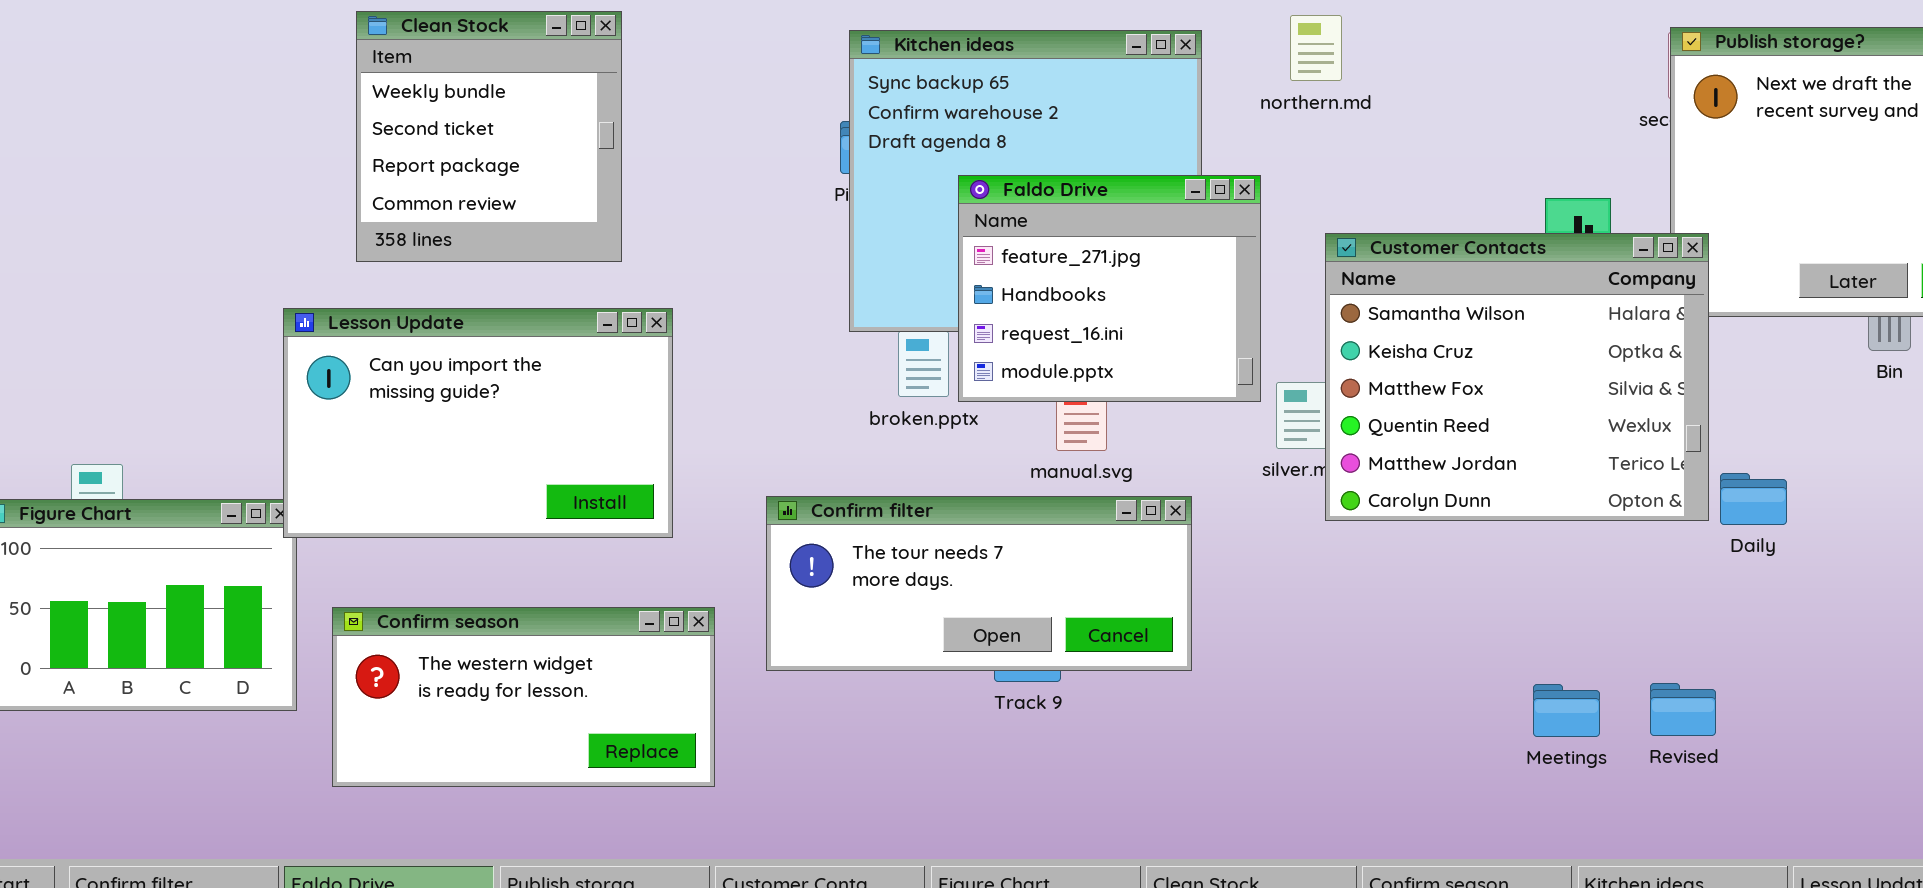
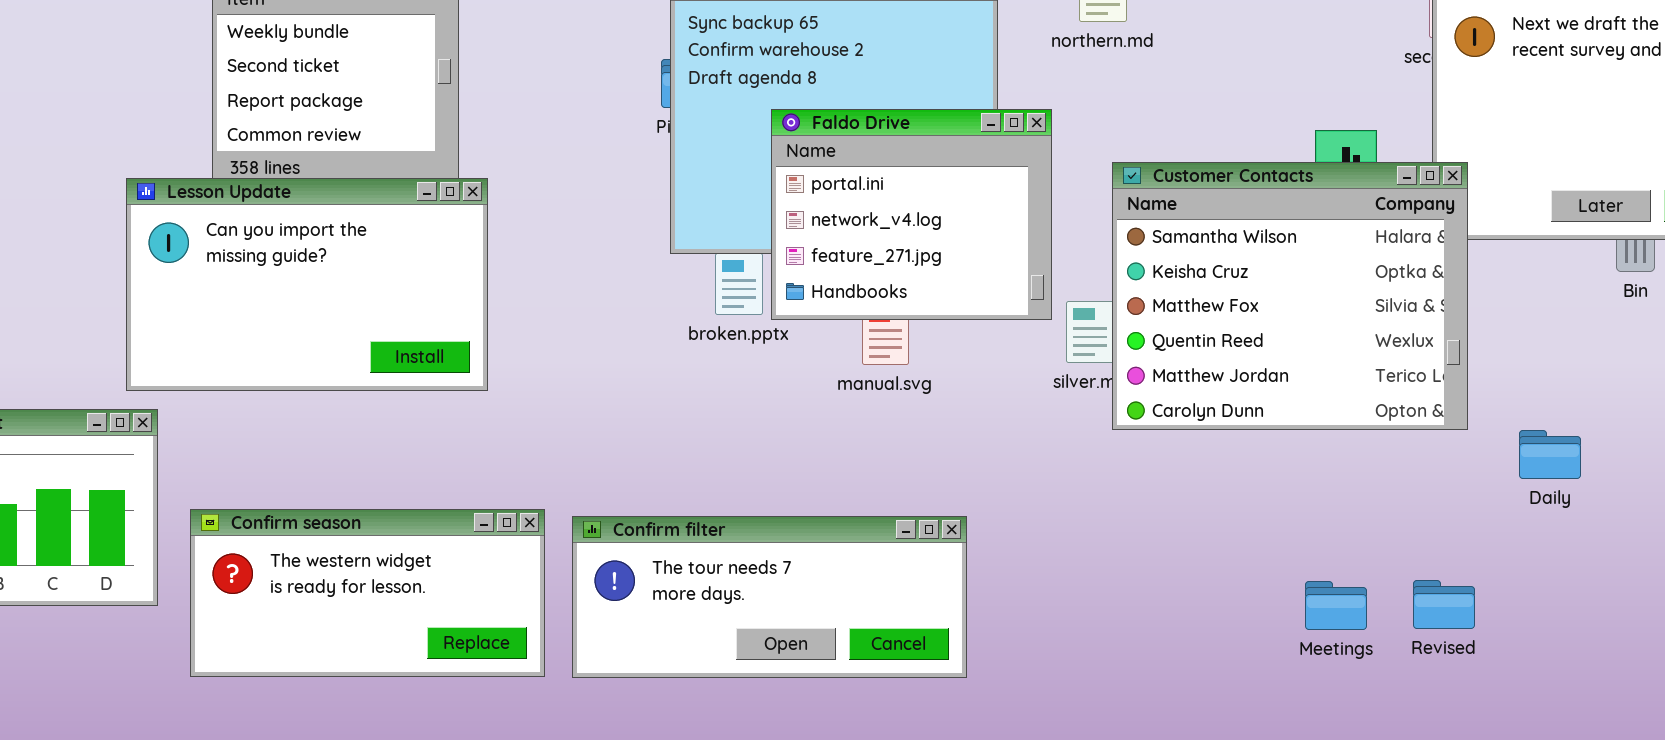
Faldo Drive: [958,175,1261,402] -> [771,109,1052,320], scrolled up 2 rows
Lesson Update: [283,308,673,538] -> [126,178,488,391], moved
Daily: [1720,473,1787,525] -> [1519,430,1581,479], moved
Confirm filter: [766,496,1192,671] -> [572,516,967,678], moved

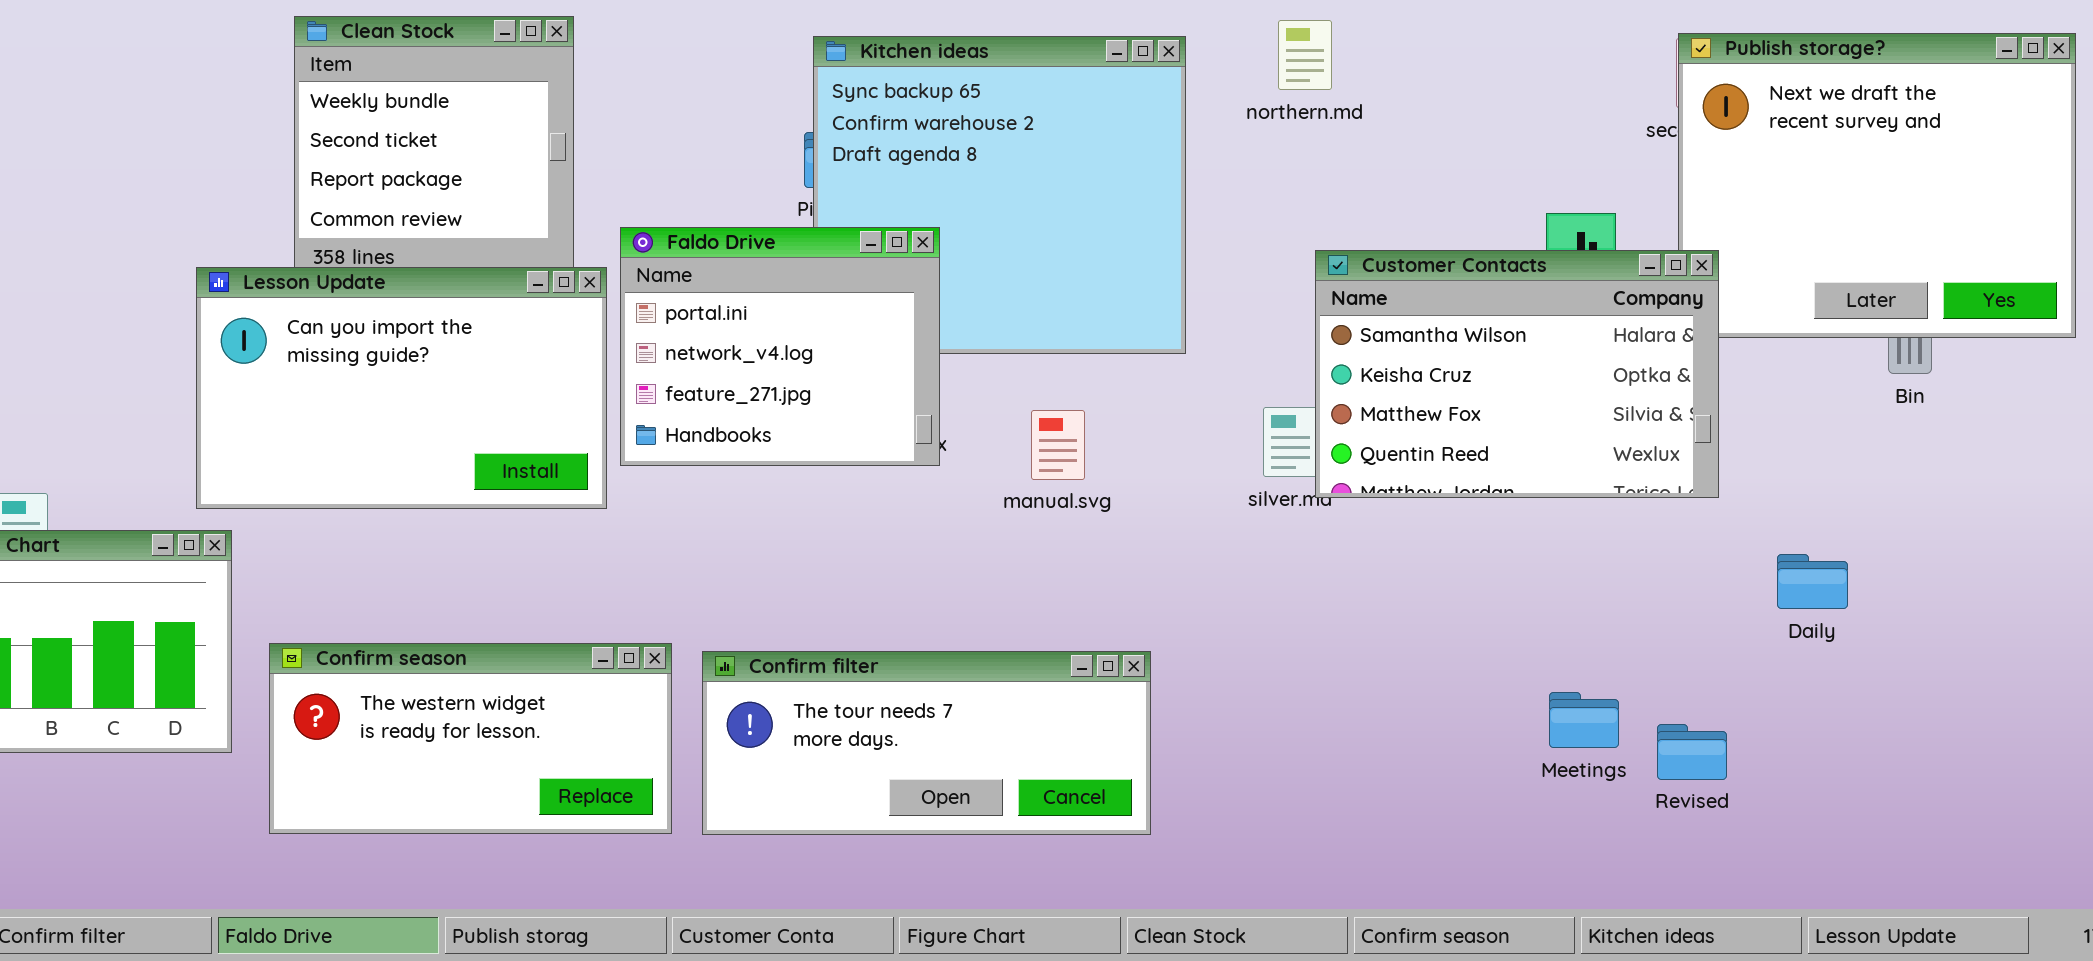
Faldo Drive: [771,109,1052,320] -> [620,227,940,466], moved
Customer Contacts: [1112,162,1468,430] -> [1315,250,1719,498], resized
Meetings: [1305,581,1367,630] -> [1549,692,1619,748], moved

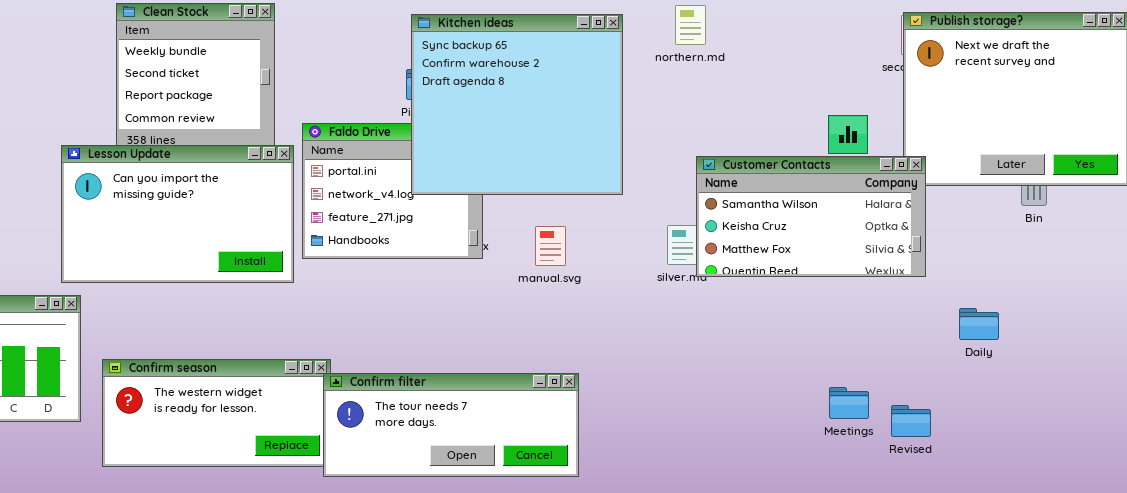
Kitchen ideas: [813,36,1186,354] -> [411,14,623,195], raised
Customer Contacts: [1315,250,1719,498] -> [696,156,926,277], resized
Confirm filter: [702,651,1151,835] -> [323,373,579,477], moved

